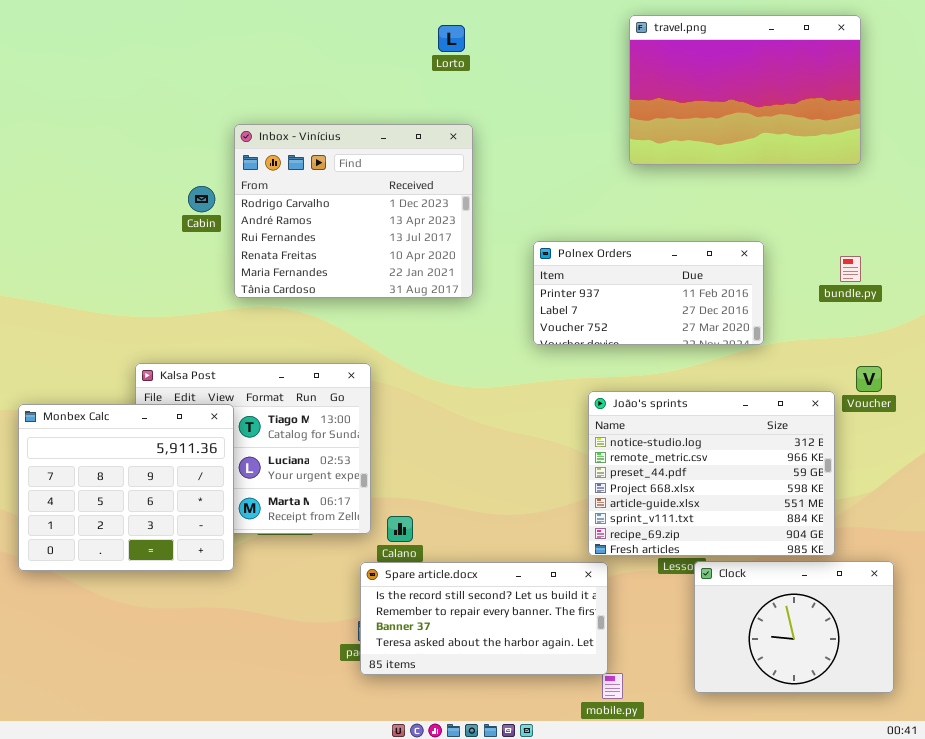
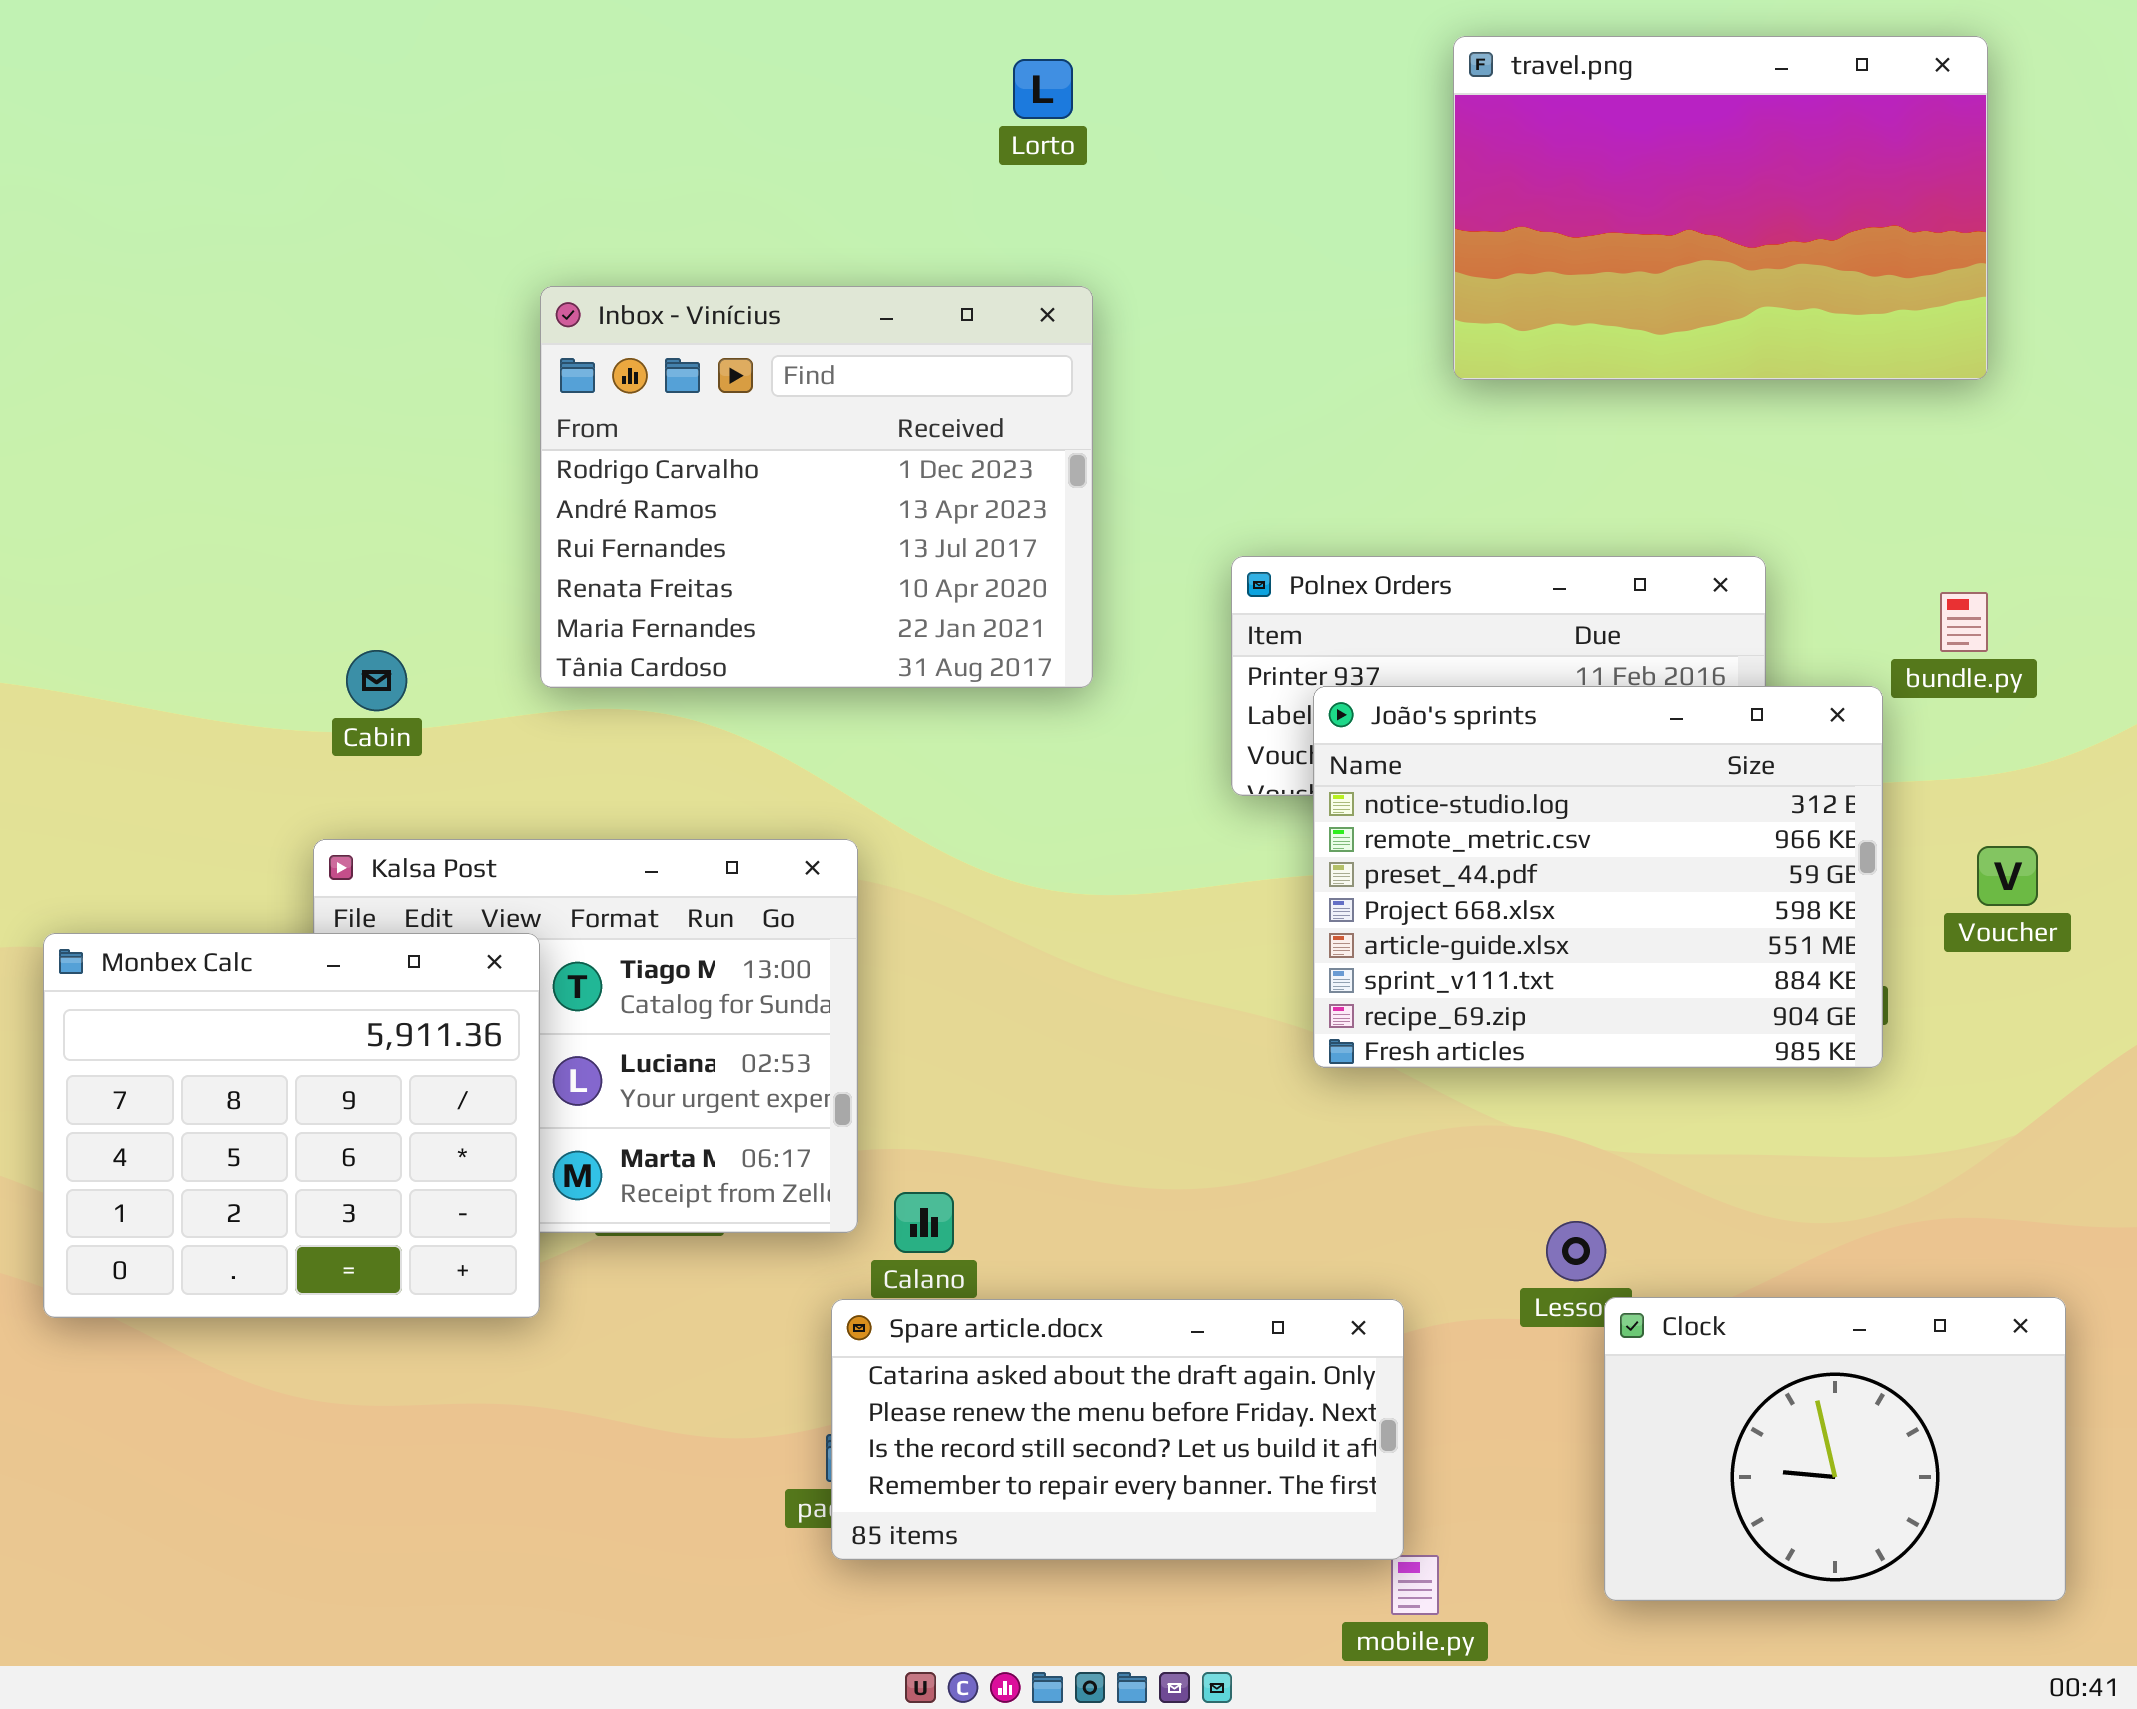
Cabin: [188,186,215,212] -> [346,650,407,711], moved
João's sprints: [588,391,835,556] -> [1313,686,1883,1068], moved
Spare article.docx: [360,562,608,675] -> [831,1299,1404,1560], scrolled up 2 rows

